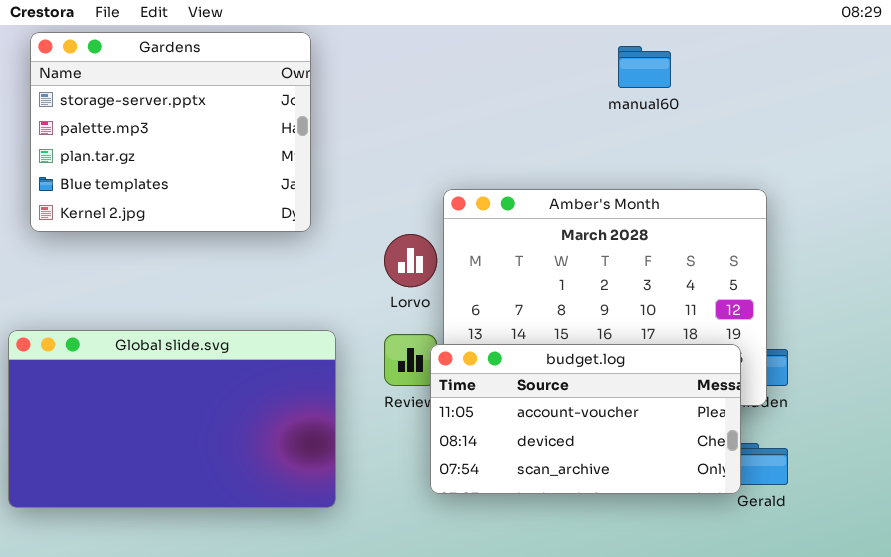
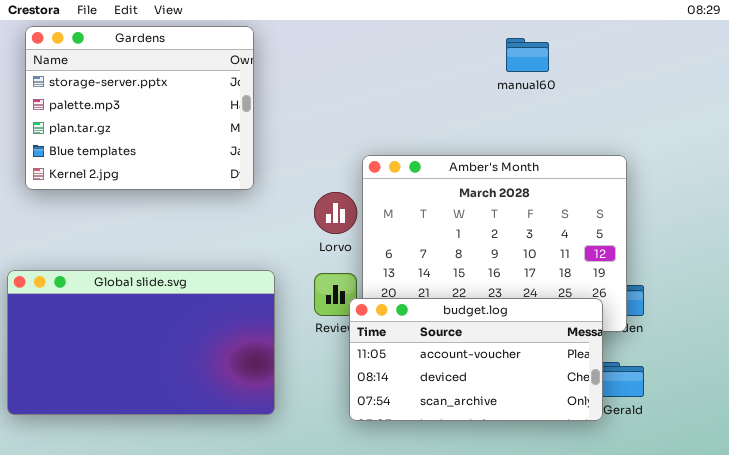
budget.log: [430,344,741,494] -> [349,298,603,421], moved

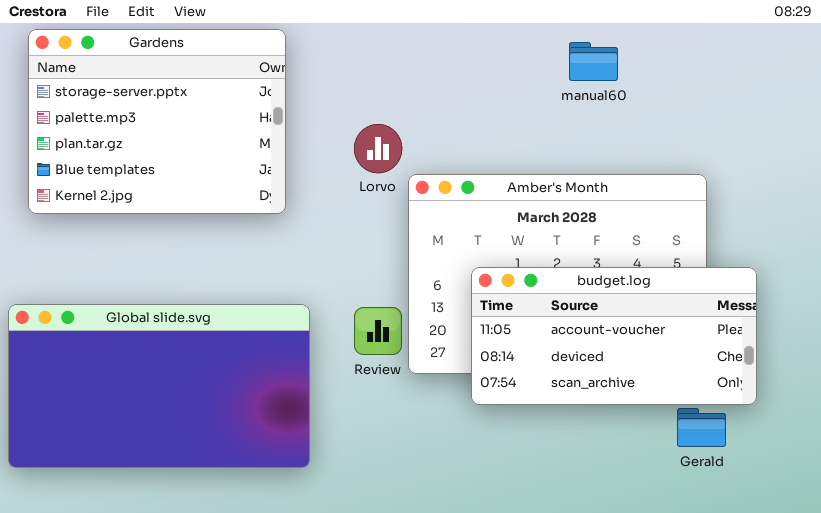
Lorvo: [314,192,357,234] -> [354,124,402,173], moved
budget.log: [349,298,603,421] -> [471,267,757,405], moved

